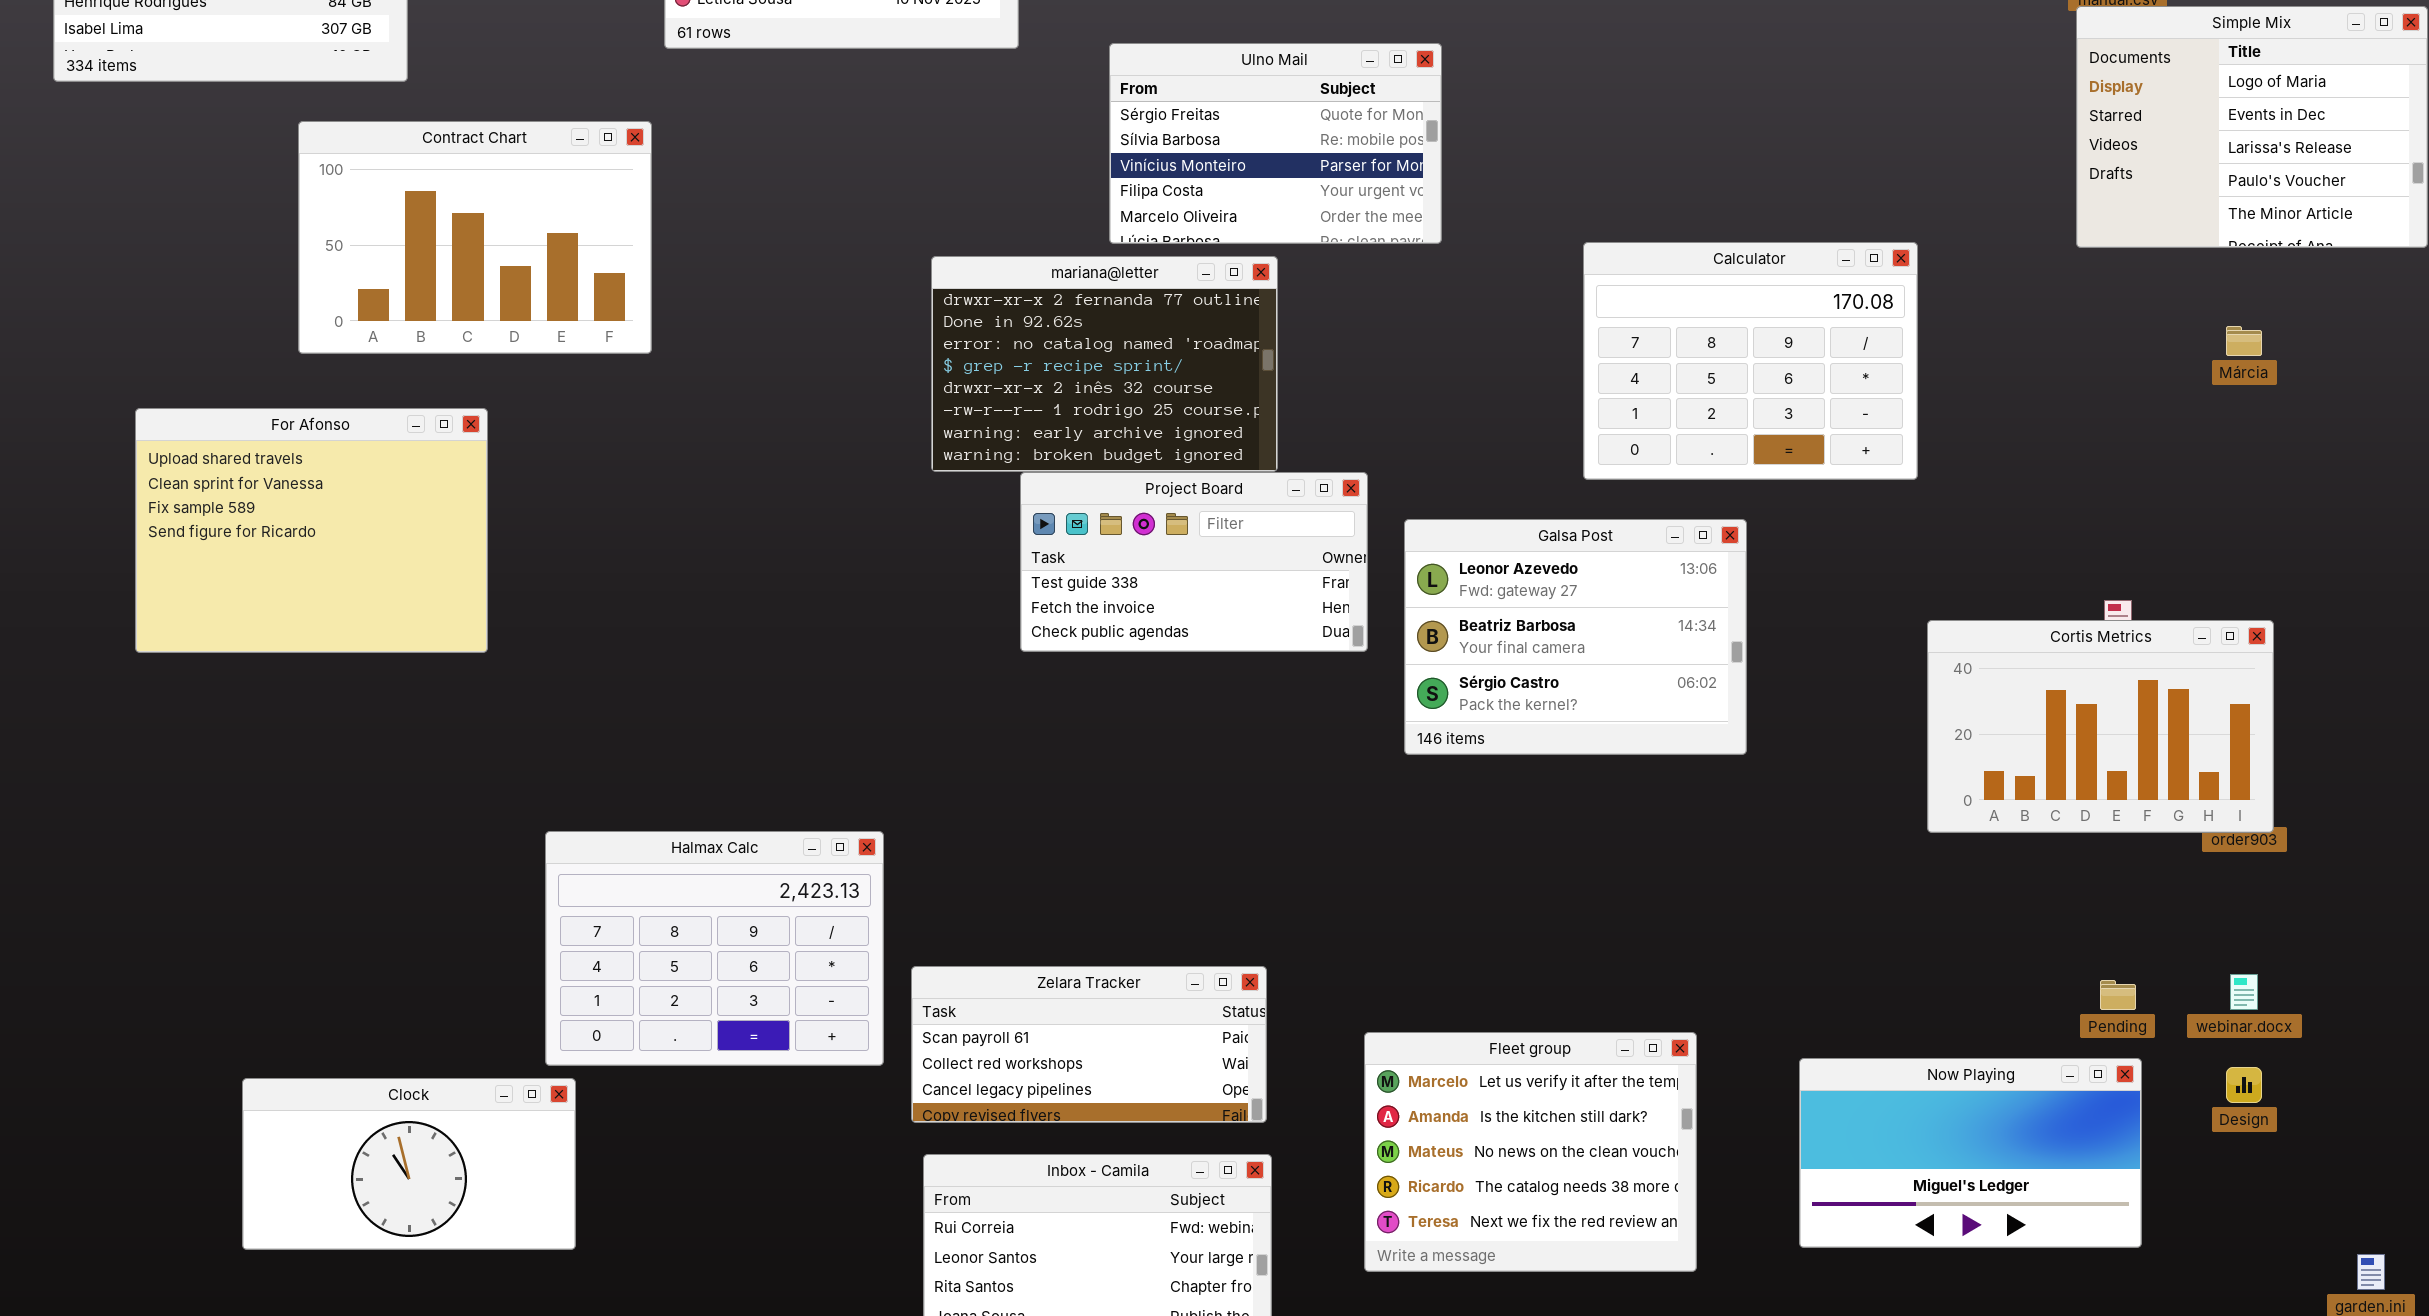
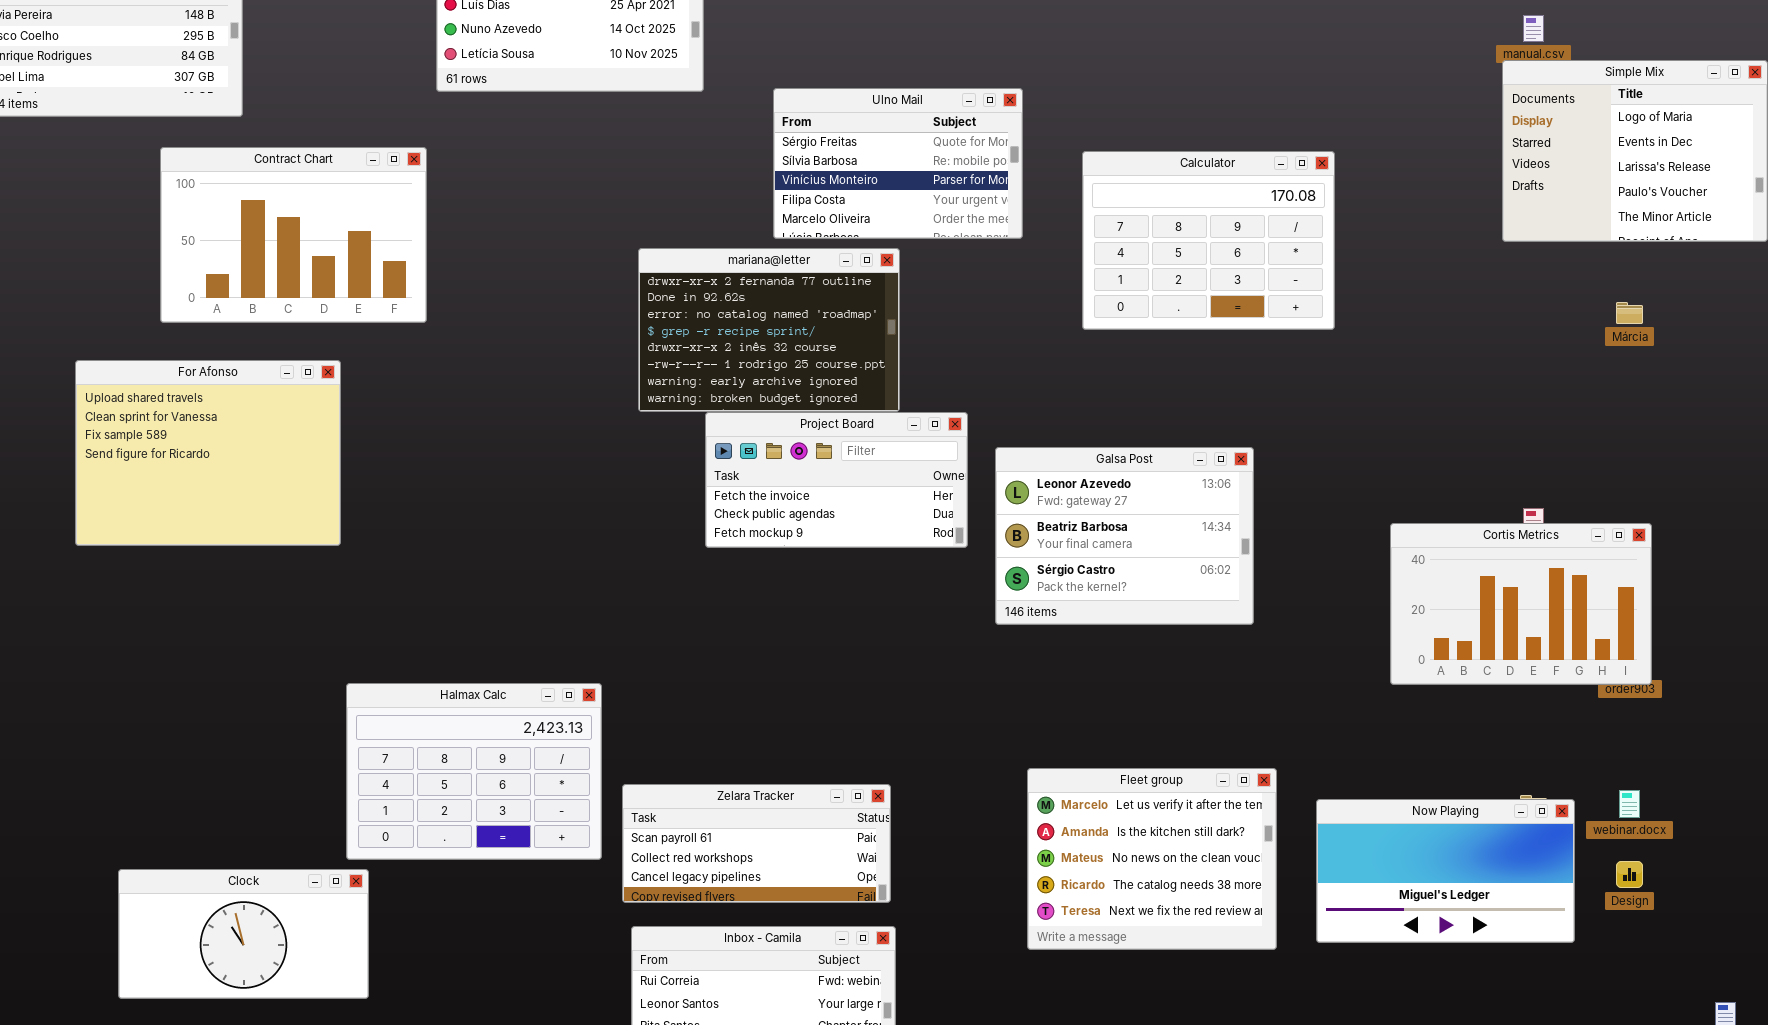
Calculator: [1583,242,1918,480] -> [1082,151,1335,330], moved
For Afonso: [135,408,488,653] -> [75,360,341,546], moved
Project Board: [1020,472,1368,652] -> [705,412,968,548], scrolled down 1 row
Fleet group: [1364,1032,1697,1272] -> [1027,768,1277,950], moved
Now Playing: [1799,1058,2142,1248] -> [1316,799,1575,943], moved

